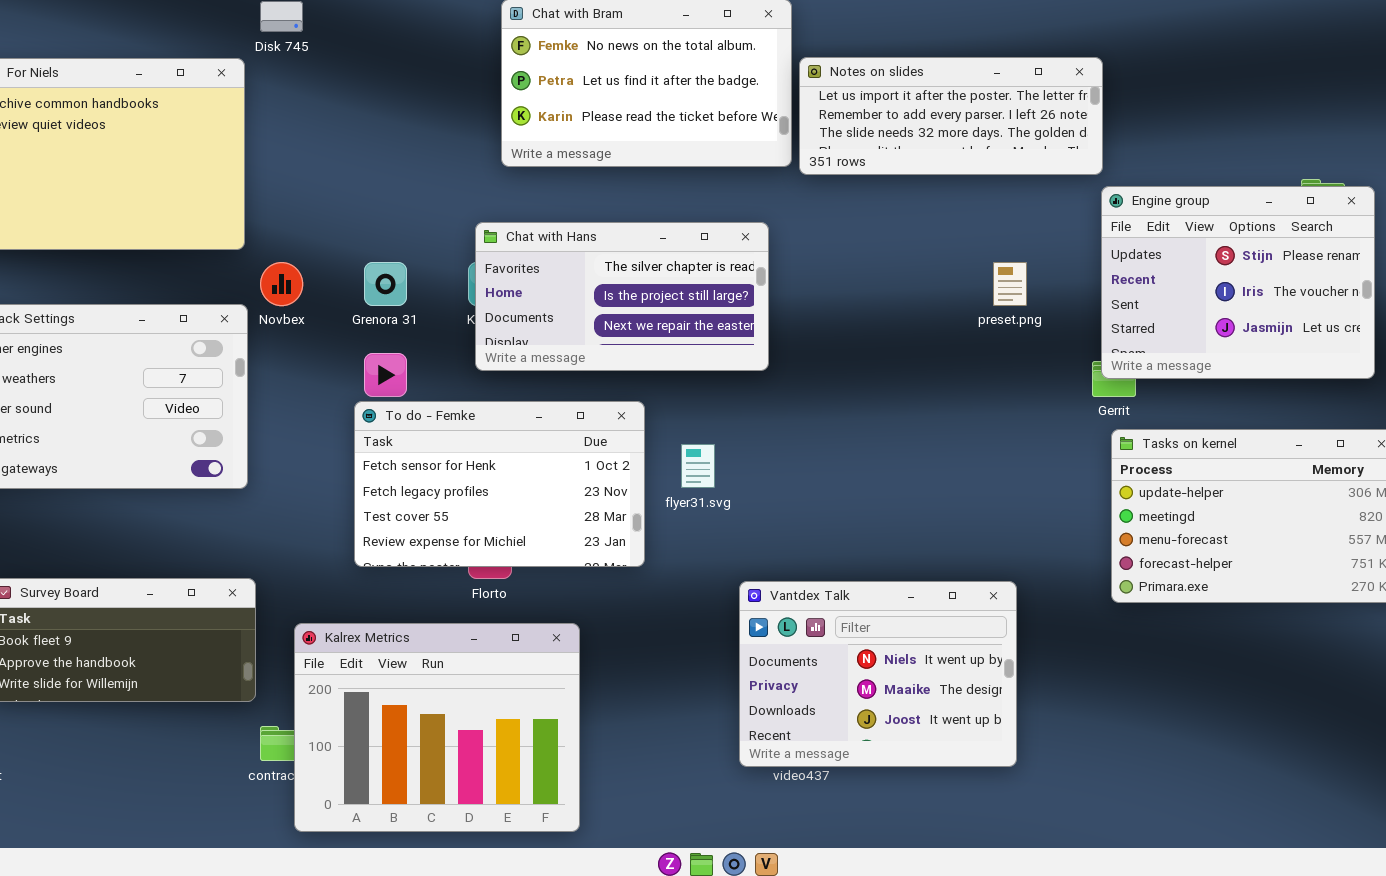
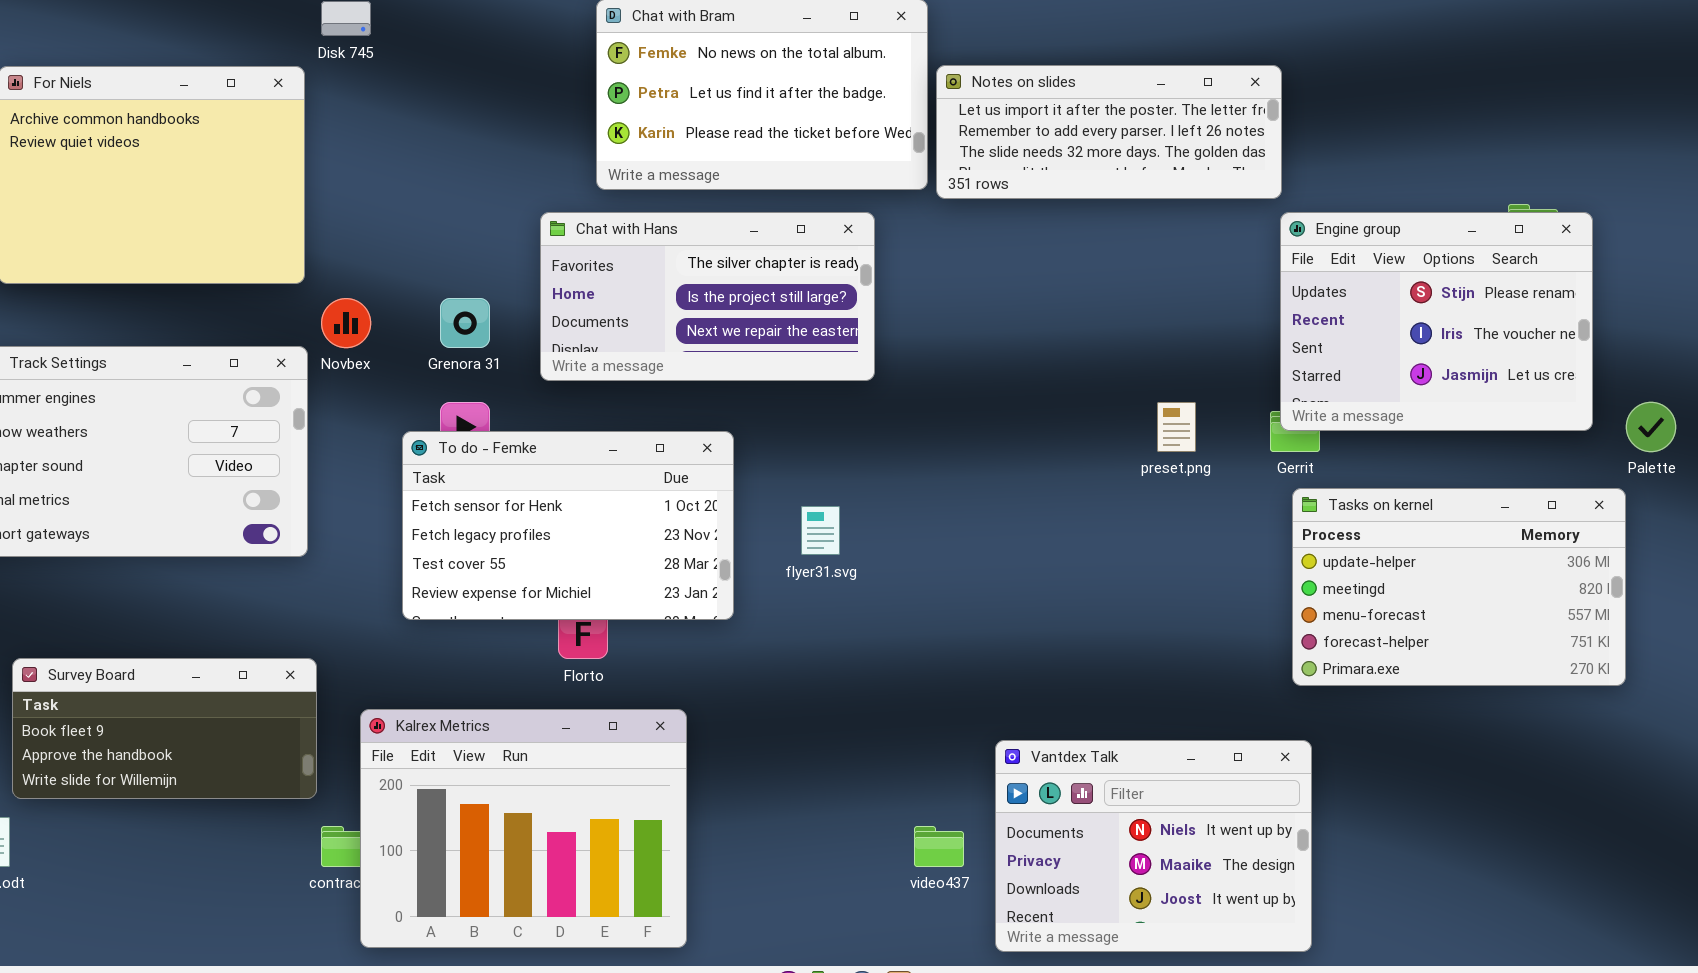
Chat with Hans: [475,222,769,371] -> [540,212,875,381], moved
preset.png: [993,262,1027,306] -> [1157,402,1196,452], moved
To do - Femke: [354,401,645,567] -> [402,431,734,620], moved
Vantdex Talk: [739,581,1017,767] -> [995,740,1312,952], moved

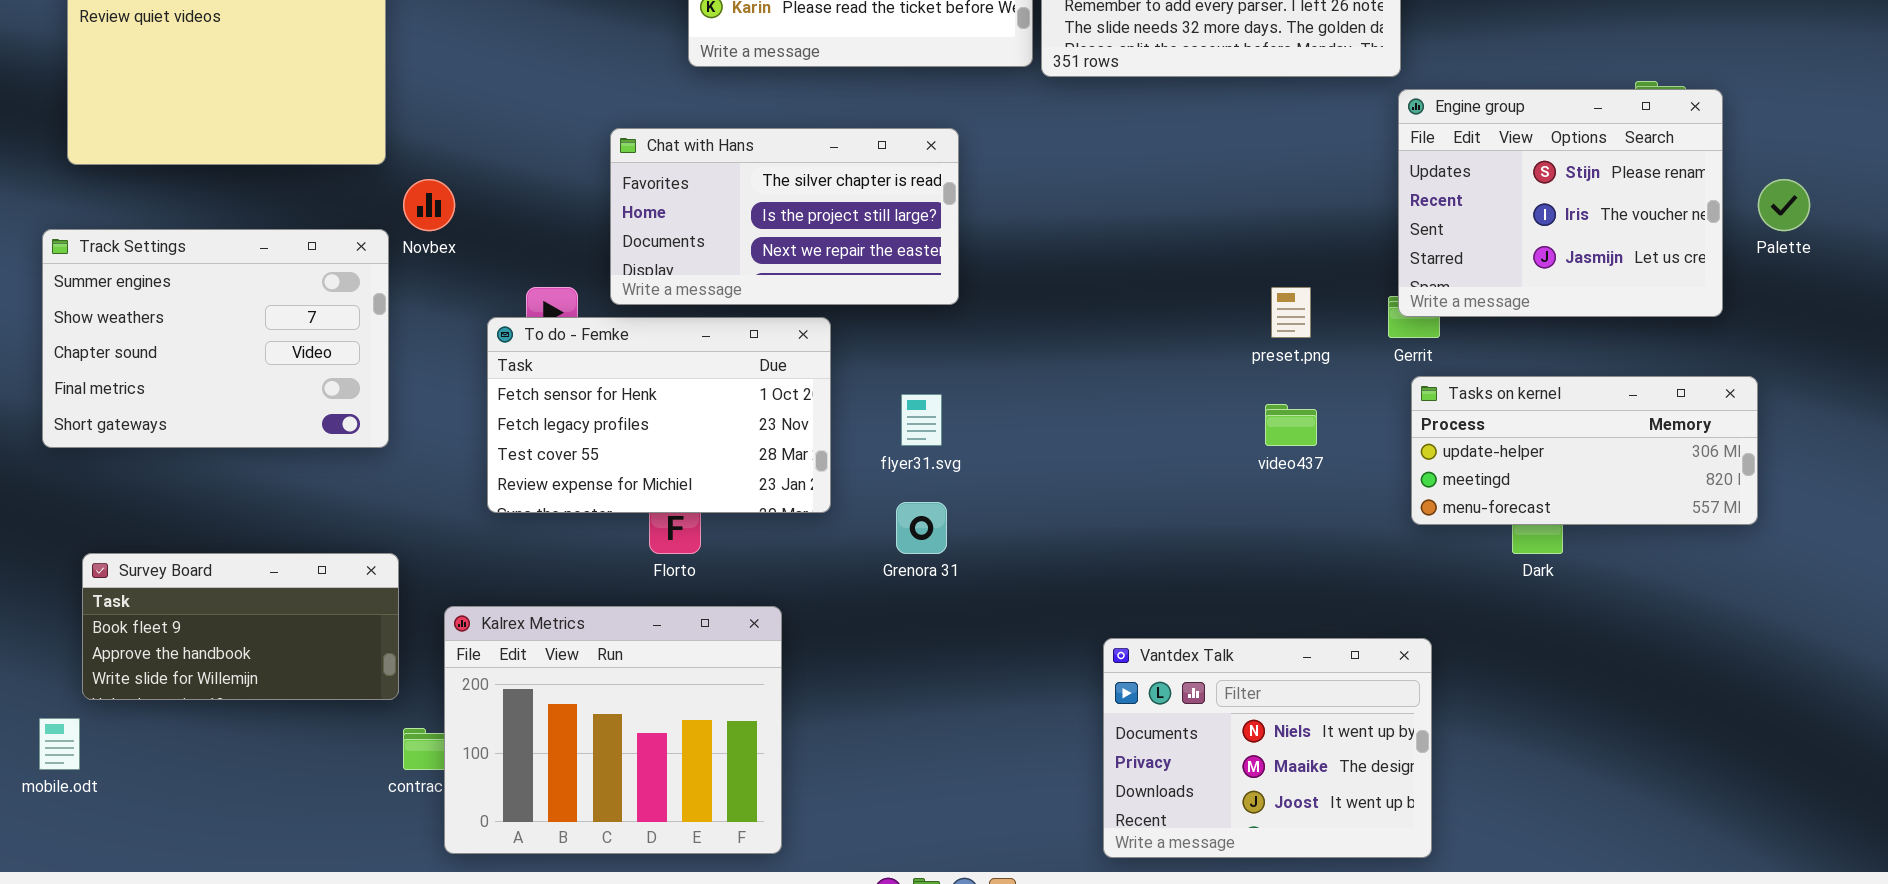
Chat with Hans: [540,212,875,381] -> [610,128,959,305], moved
Grenora 31: [440,298,490,348] -> [896,502,947,554], moved
Palette: [1626,402,1676,452] -> [1758,179,1810,231], moved
Tasks on kernel: [1292,488,1626,686] -> [1411,376,1758,525], resized
video437: [914,826,964,867] -> [1265,404,1317,446], moved

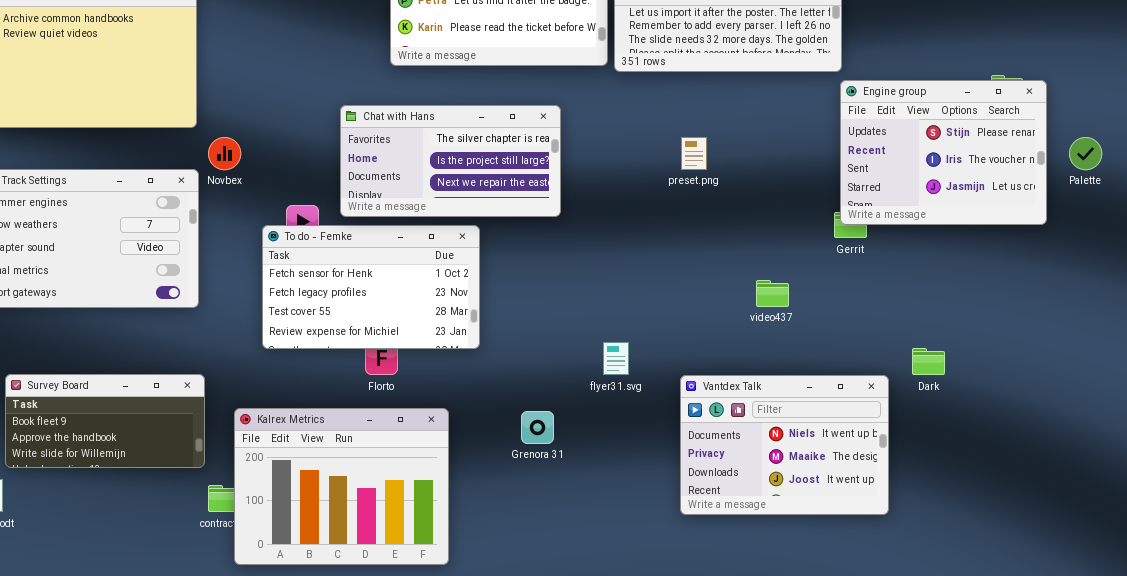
preset.png: [1271,287,1311,338] -> [681,137,707,170], moved
Tasks on kernel: [1411,376,1758,525] -> none, closed
flyer31.svg: [901,394,942,446] -> [603,342,629,375], moved
Grenora 31: [896,502,947,554] -> [521,411,554,444], moved
Vantdex Talk: [1103,638,1432,858] -> [680,375,889,515], moved

